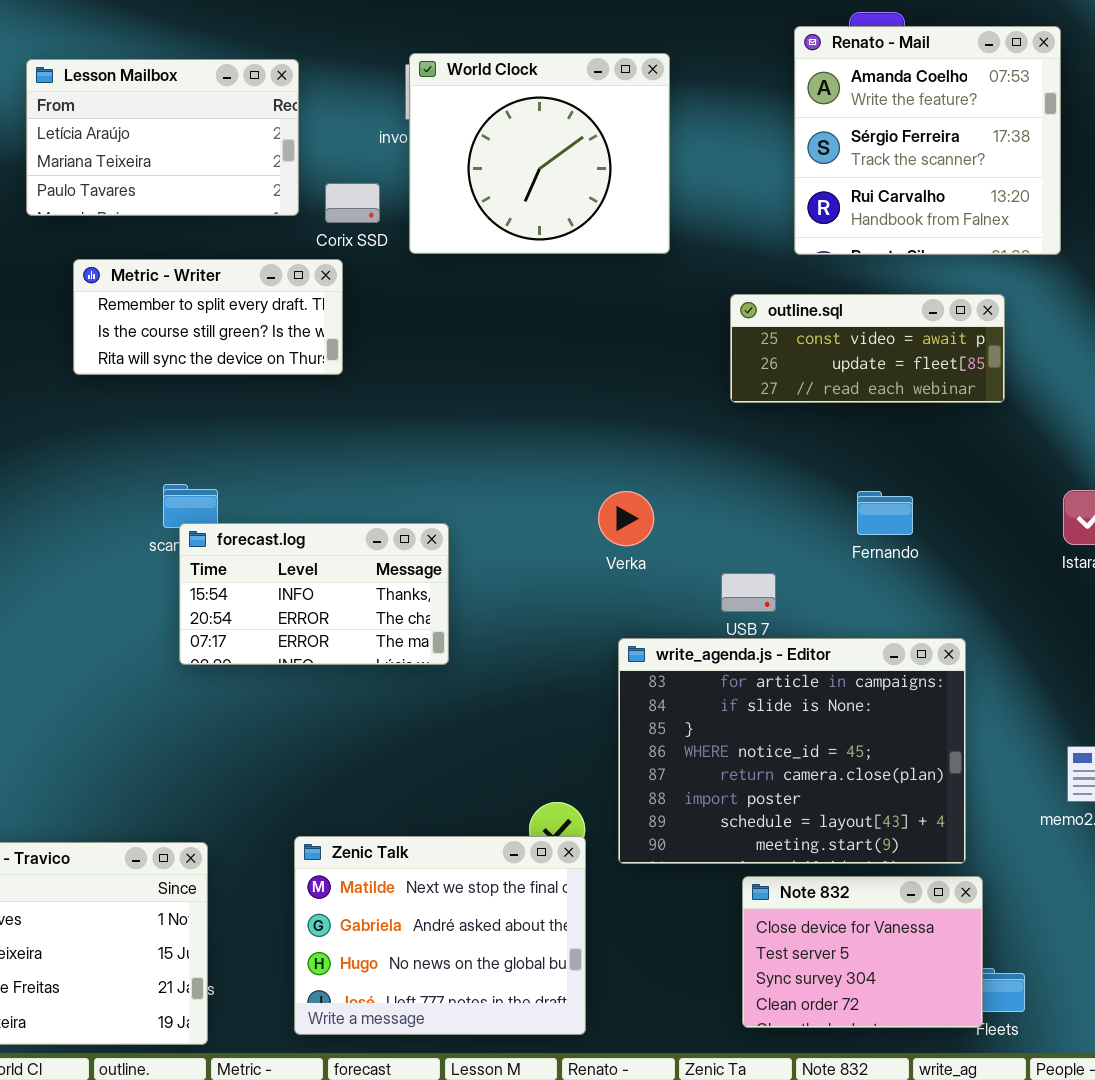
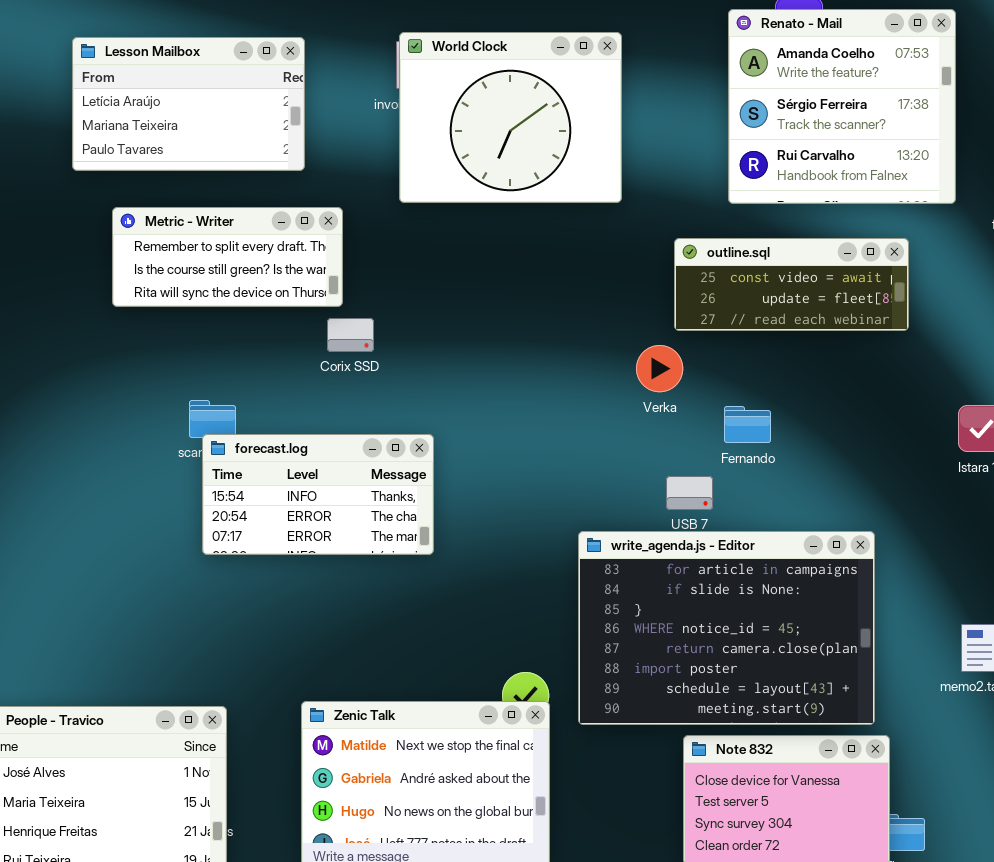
Corix SSD: [325,183,380,223] -> [327,318,374,352], moved
Verka: [598,491,654,546] -> [636,345,683,392], moved
Fernando: [857,491,913,535] -> [724,406,771,443], moved

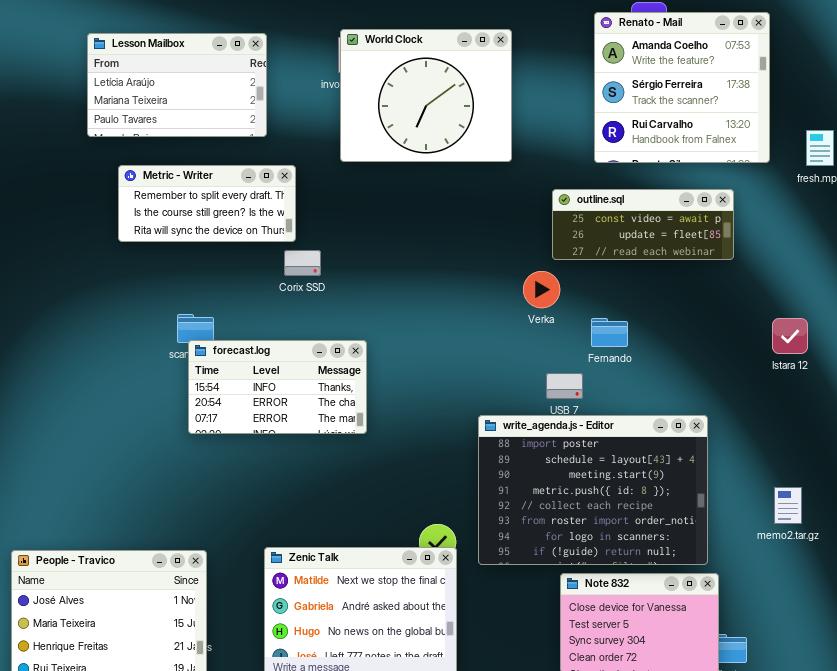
write_agenda.js - Editor: [578,531,875,725] -> [478,415,708,565], scrolled down 5 rows

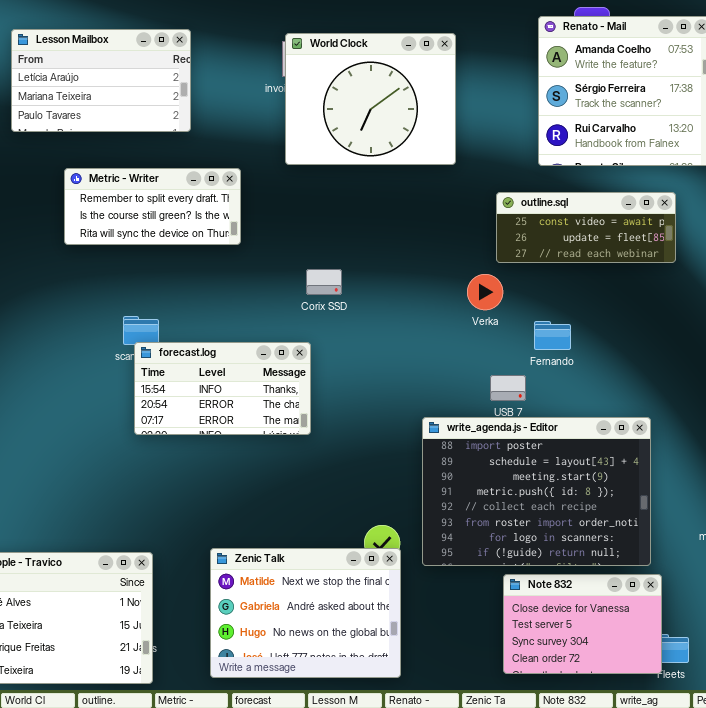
Lesson Mailbox: [87,33,267,137] -> [11,29,191,132], moved
Corix SSD: [284,250,321,276] -> [306,269,342,295], moved

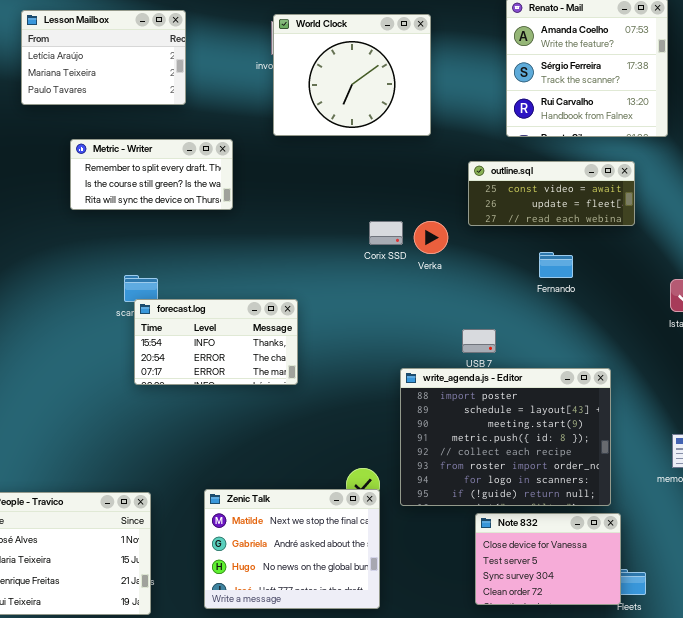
Corix SSD: [306,269,342,295] -> [369,221,403,245], moved
Verka: [467,274,503,310] -> [414,221,448,254], moved
Fernando: [534,321,571,350] -> [539,252,573,278], moved

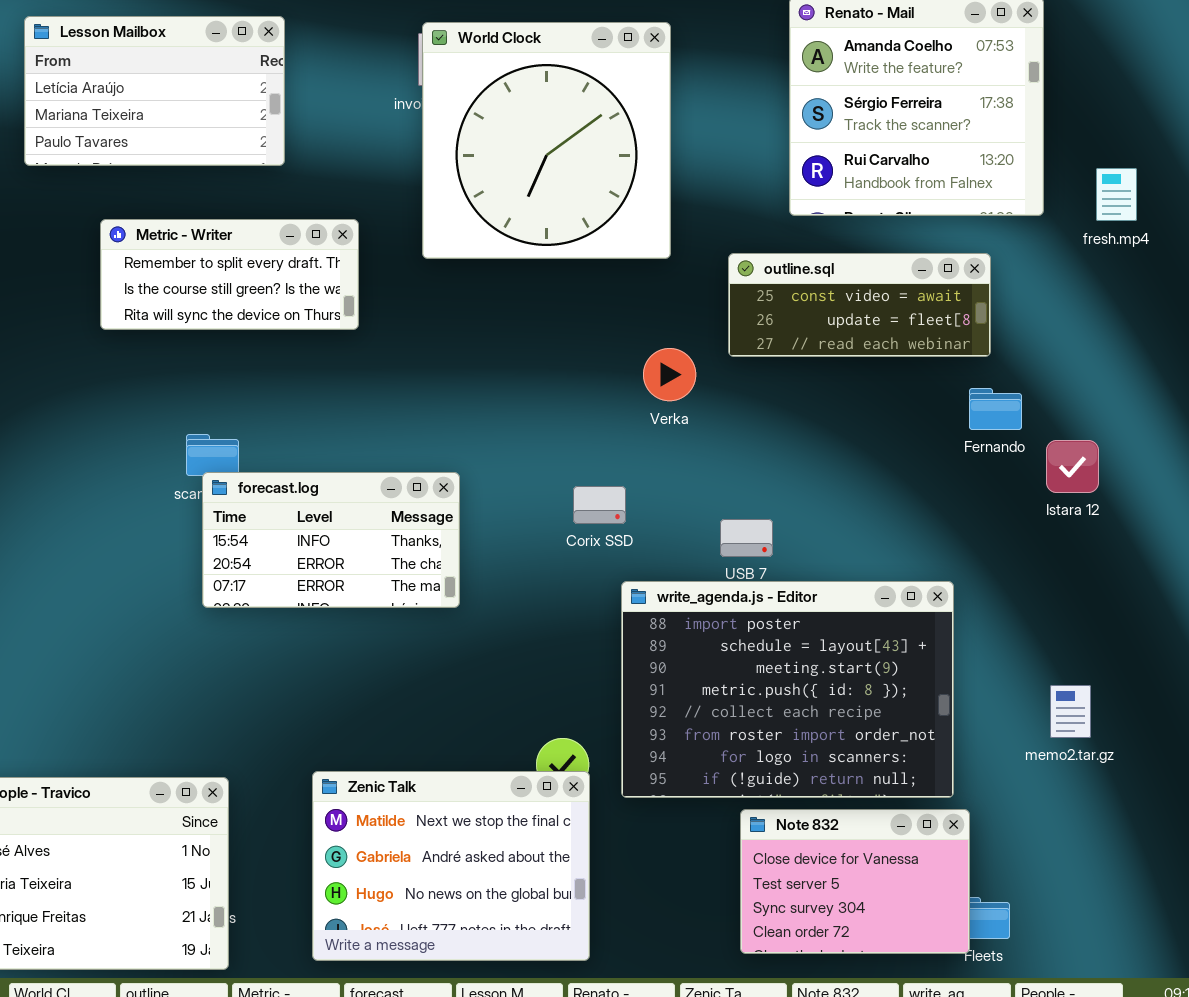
World Clock: [273,14,431,136] -> [422,22,671,259], resized
Corix SSD: [369,221,403,245] -> [573,486,626,524], moved
Fernando: [539,252,573,278] -> [969,388,1022,430], moved

